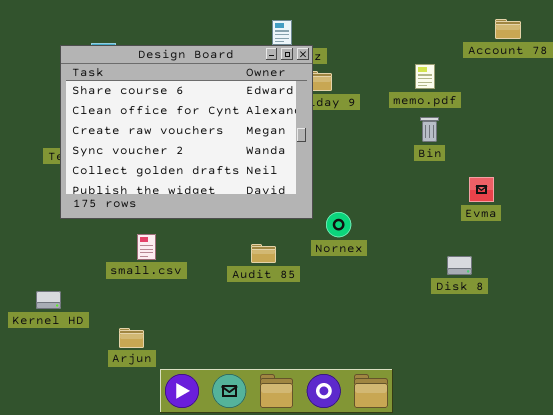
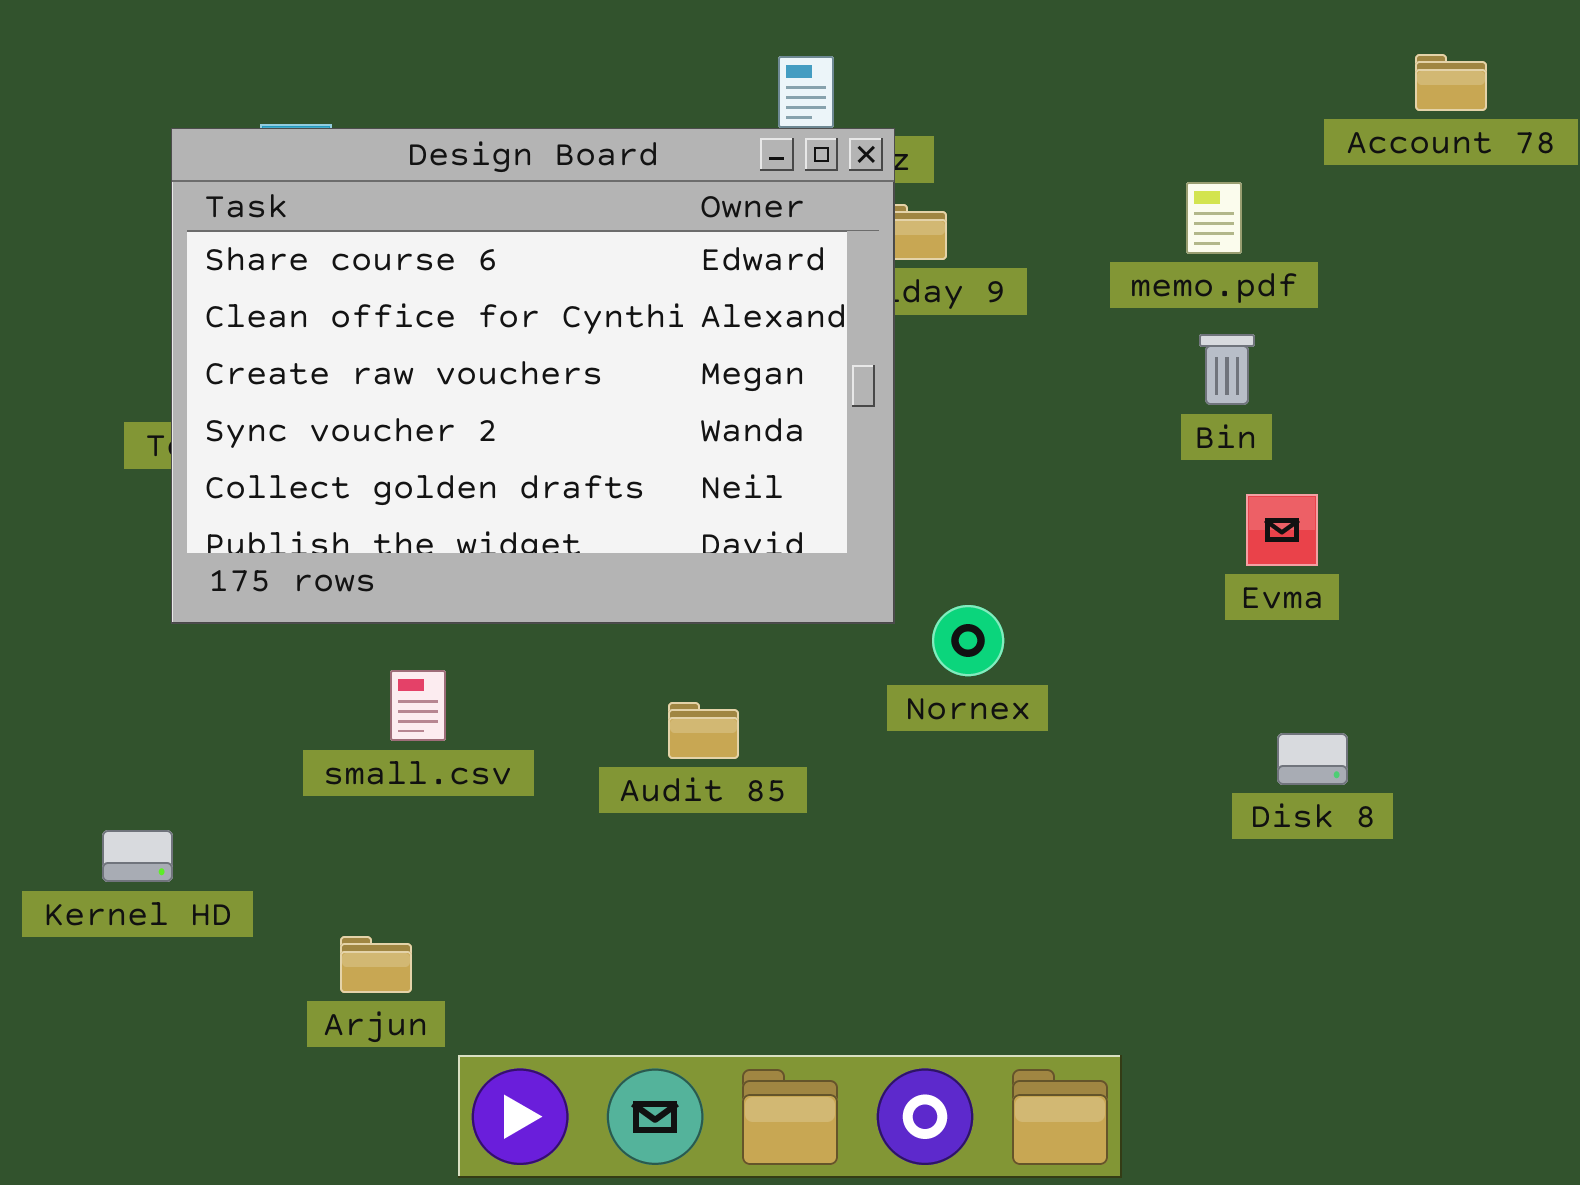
Evma: [469,177,494,202] -> [1246,494,1318,566], moved
Audit 85: [251,244,276,263] -> [668,702,739,759], moved

